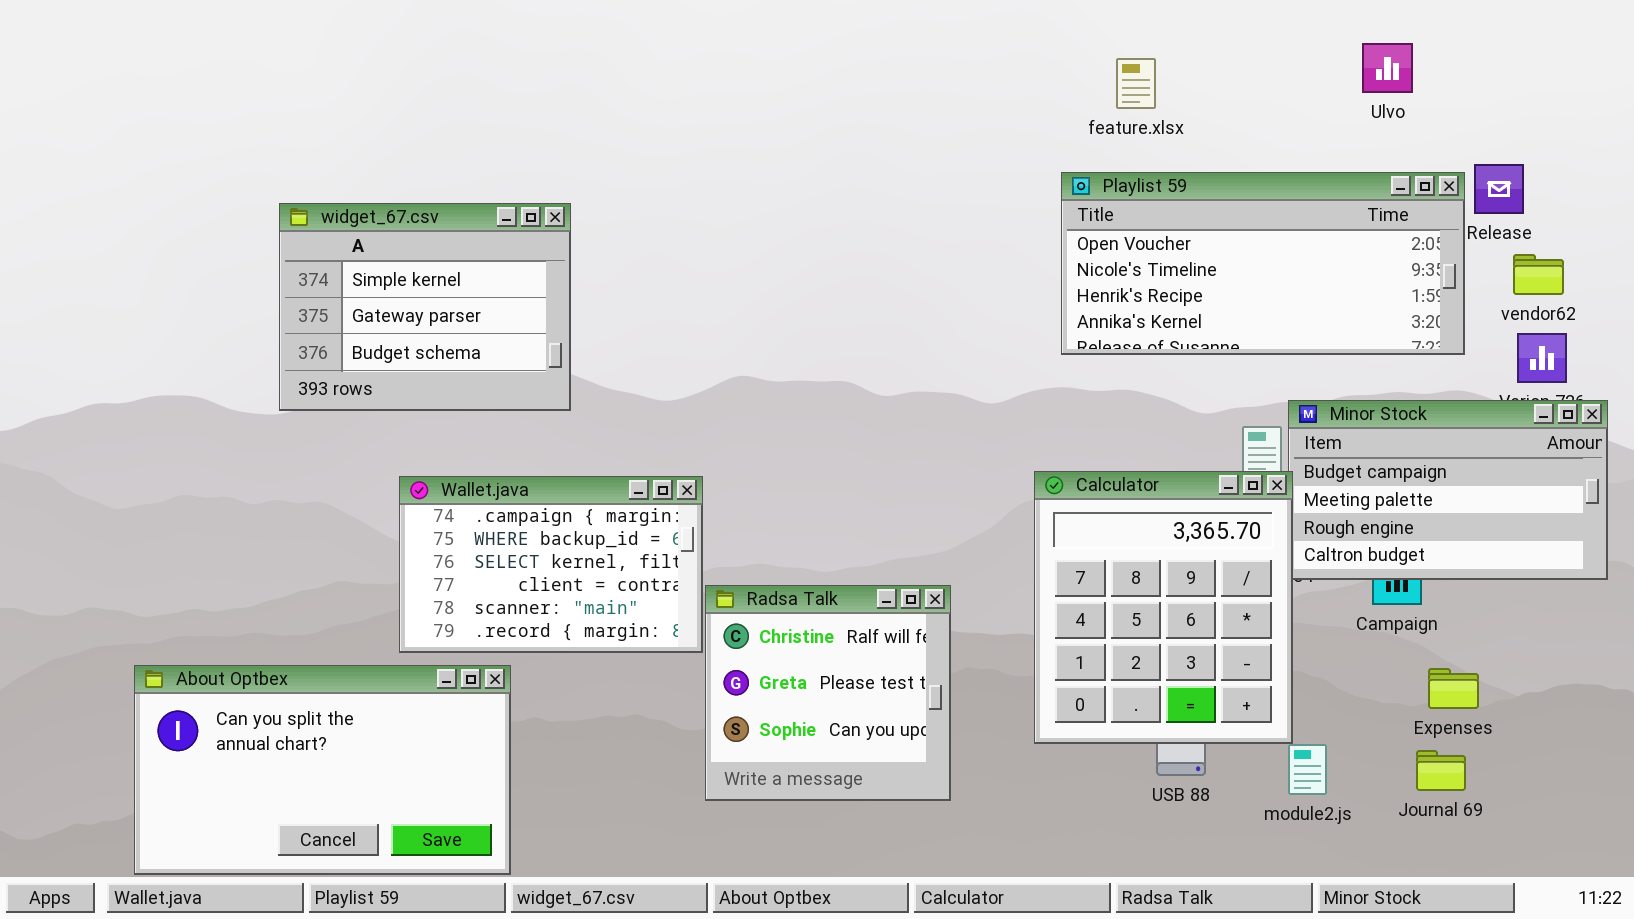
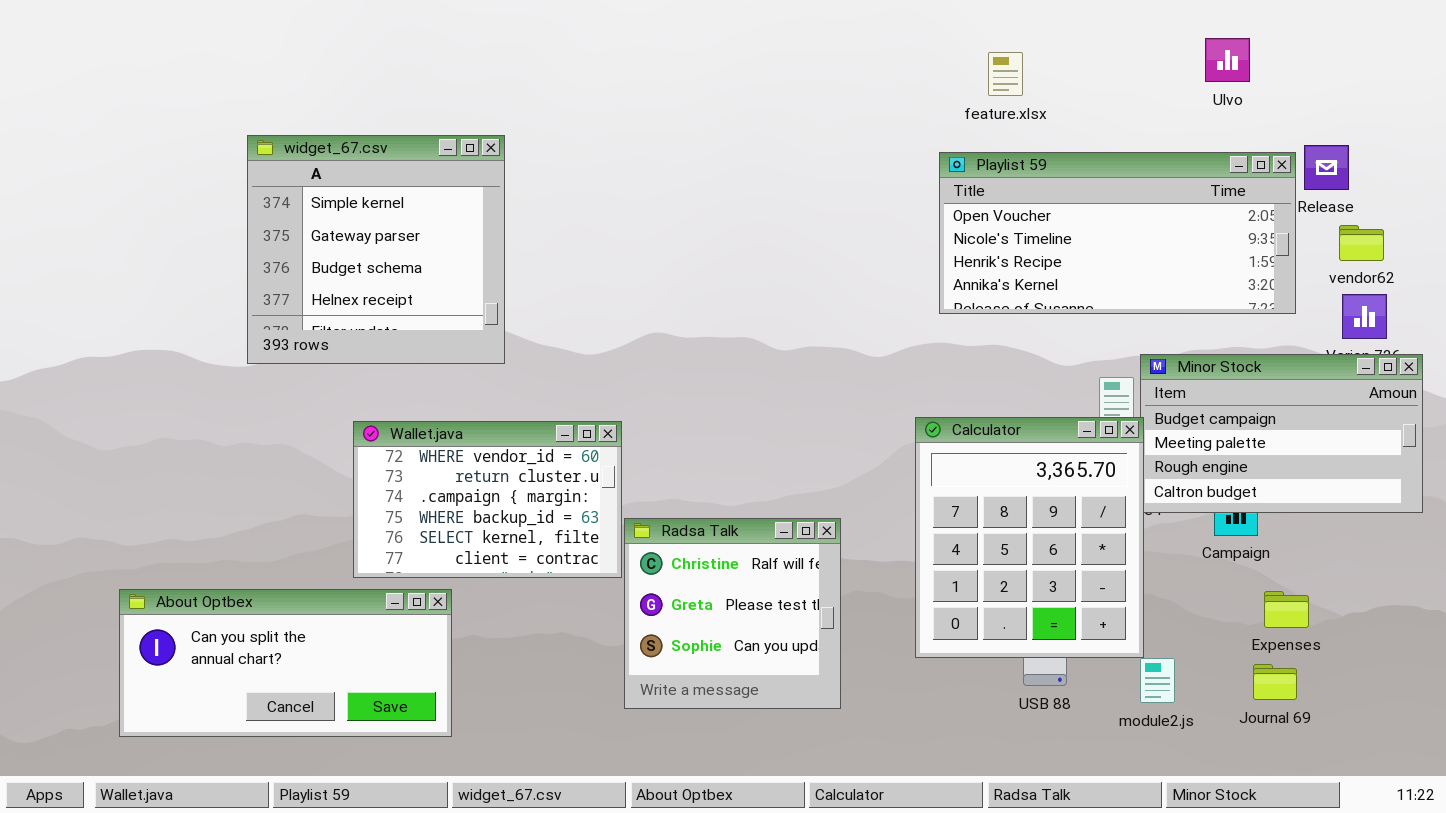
widget_67.csv: [279,203,571,411] -> [247,135,505,364], resized
Wallet.java: [399,476,703,653] -> [353,421,622,578], scrolled up 2 rows
About Optbex: [134,665,511,875] -> [119,589,452,737], resized

